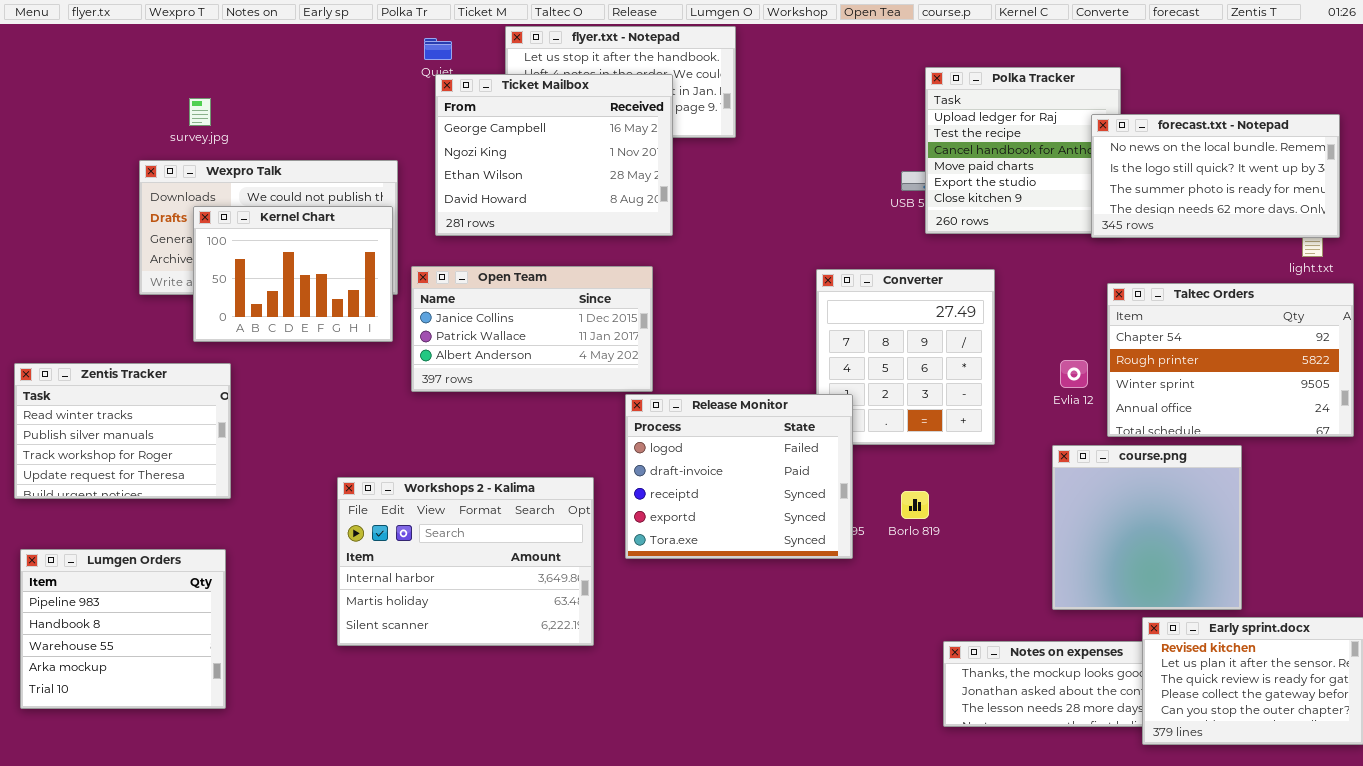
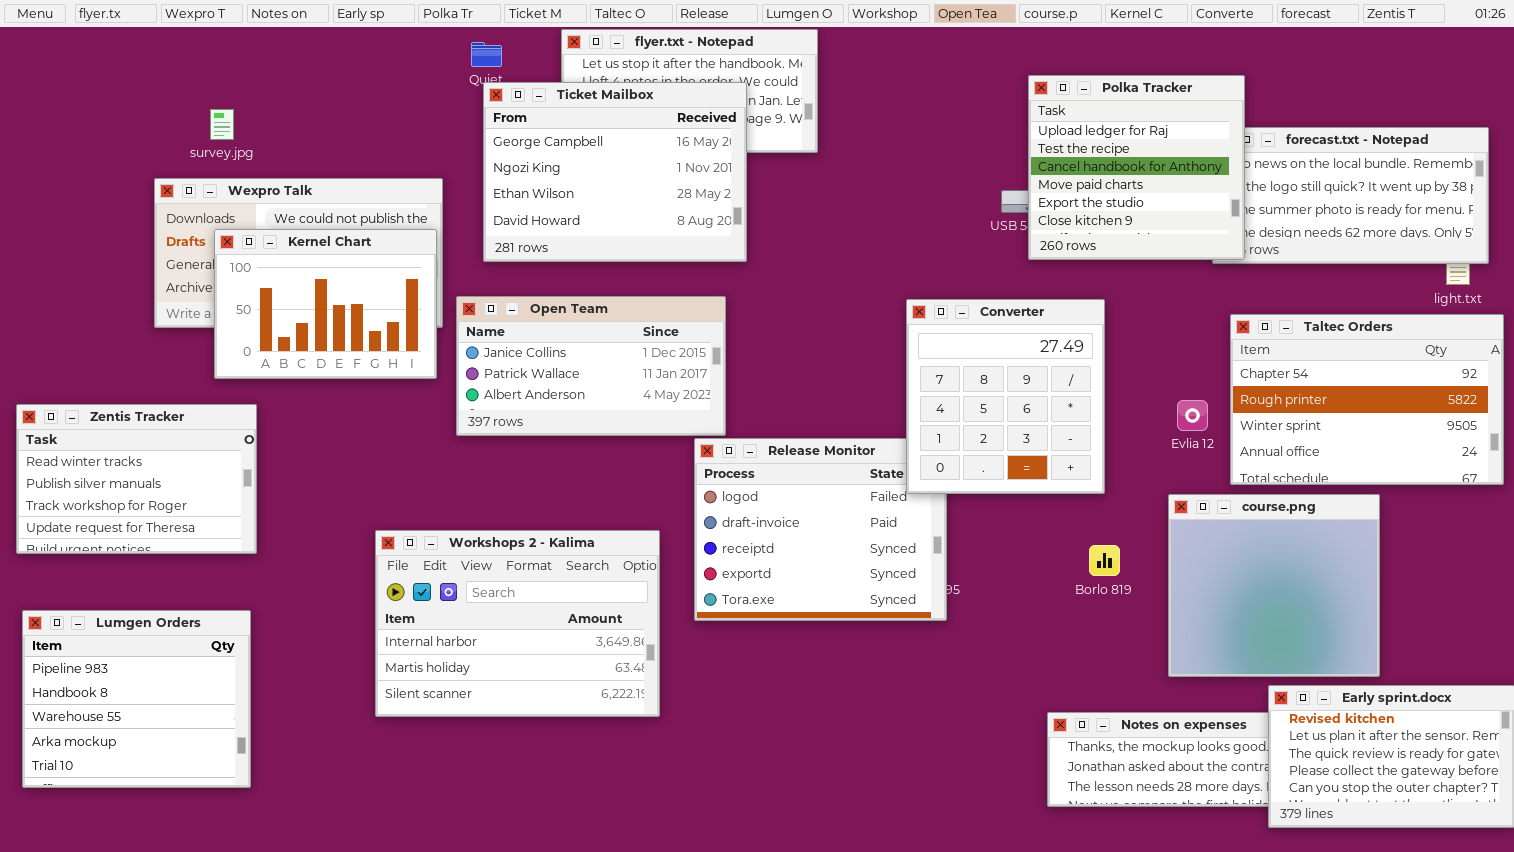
Polka Tracker: [925,67,1121,234] -> [1028,75,1245,260], raised
Converter: [816,269,995,445] -> [906,299,1105,494], raised
Borlo 819: [901,491,929,519] -> [1089,545,1120,576], moved

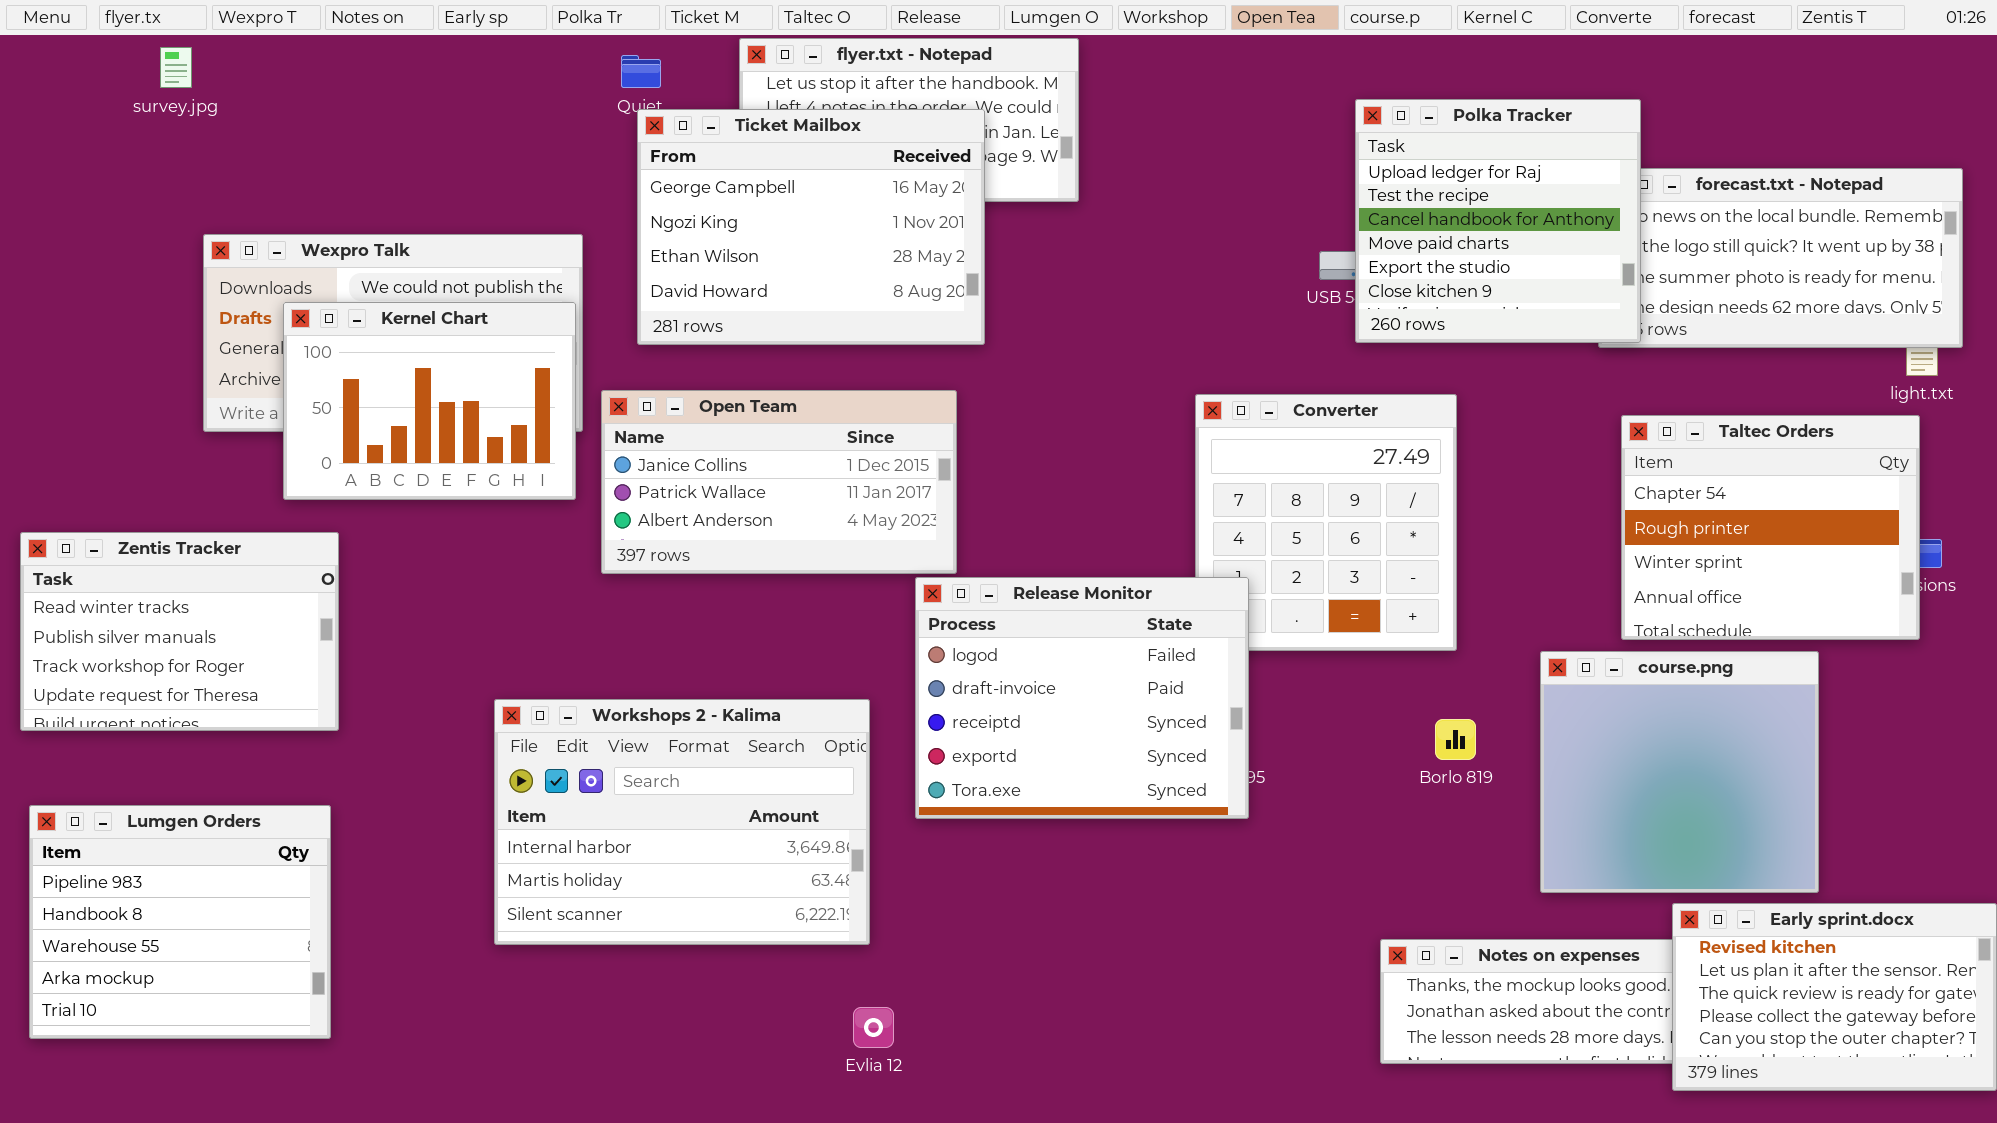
survey.jpg: [210,109,234,140] -> [160,47,192,88], moved
Taltec Orders: [1230,314,1504,485] -> [1621,415,1920,640], resized
Evlia 12: [1177,400,1208,431] -> [853,1007,894,1048], moved
Release Monitor: [694,438,947,621] -> [915,577,1249,819], raised

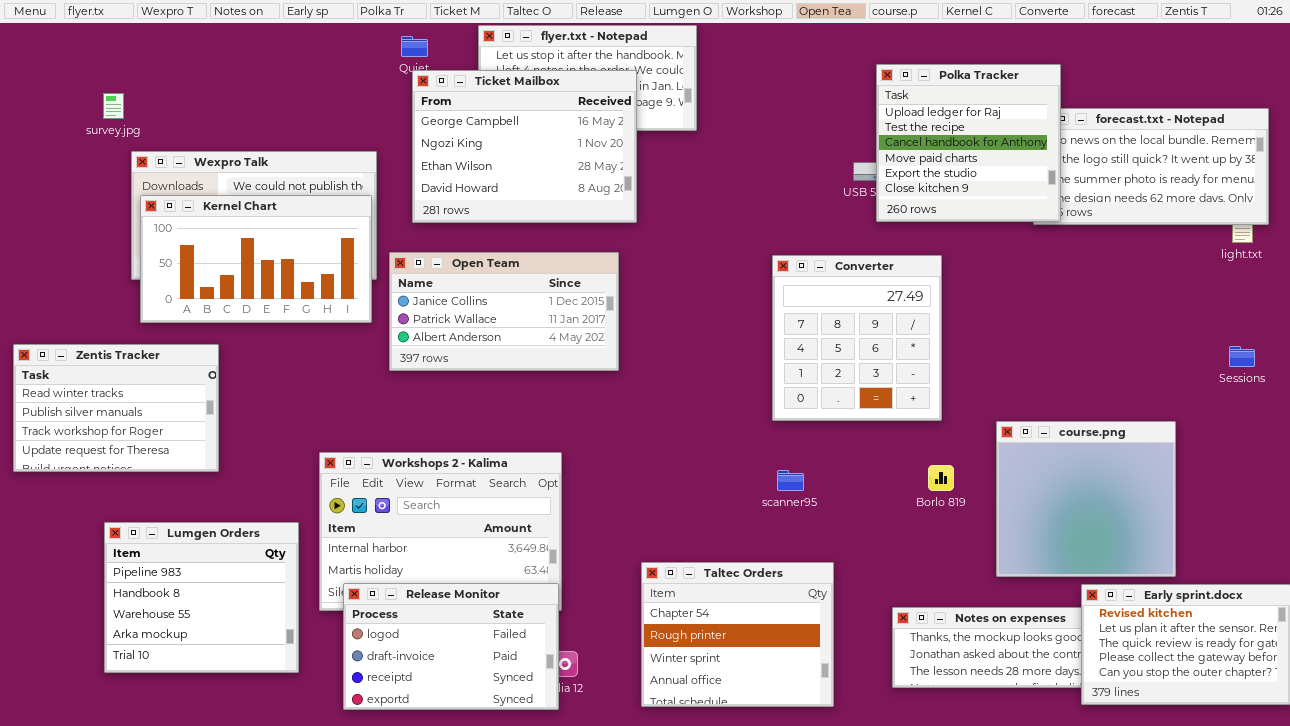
survey.jpg: [160,47,192,88] -> [103,93,124,119], moved
Kernel Chart: [283,302,576,500] -> [140,195,372,323], resized
Taltec Orders: [1621,415,1920,640] -> [641,562,834,707], moved
Release Monitor: [915,577,1249,819] -> [343,583,559,710], moved, resized
Lumgen Orders: [29,805,331,1039] -> [104,522,299,673], moved

